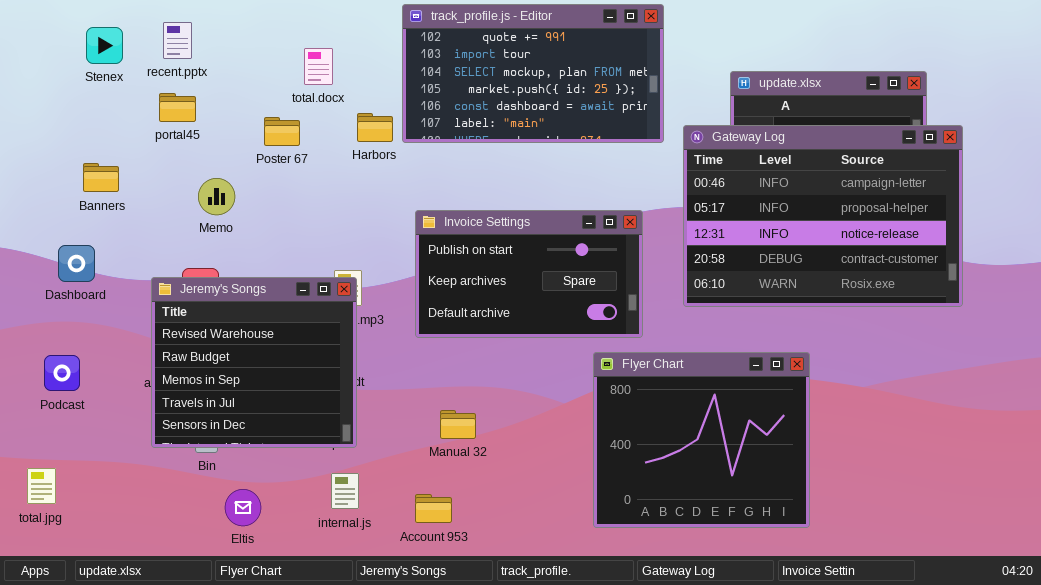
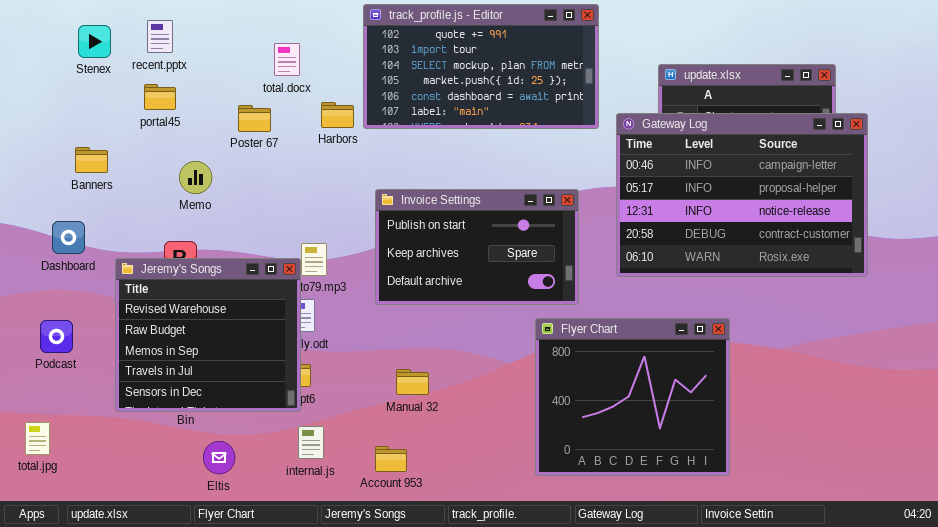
Jeremy's Songs: [151,277,357,448] -> [115,258,301,412], moved

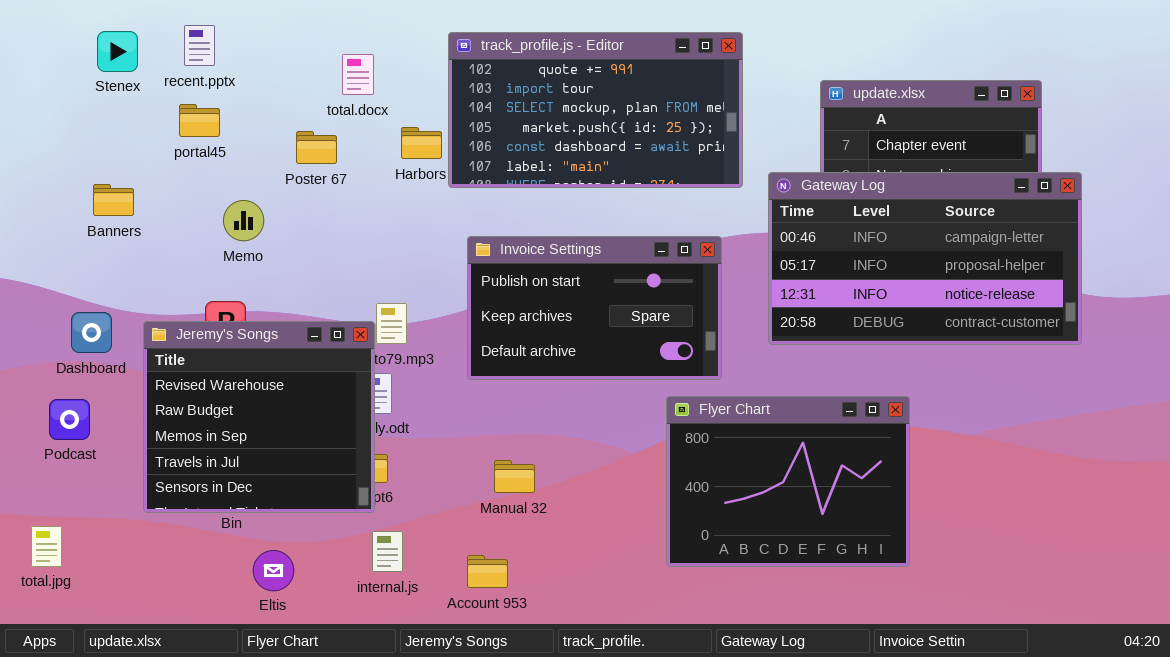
track_profile.js - Editor: [363,4,599,129] -> [448,32,743,188], moved
Gateway Log: [616,113,868,277] -> [768,172,1082,345], resized
Dashboard: [52,221,85,254] -> [71,312,112,353], moved
Flyer Chart: [535,318,730,476] -> [666,396,910,567], resized

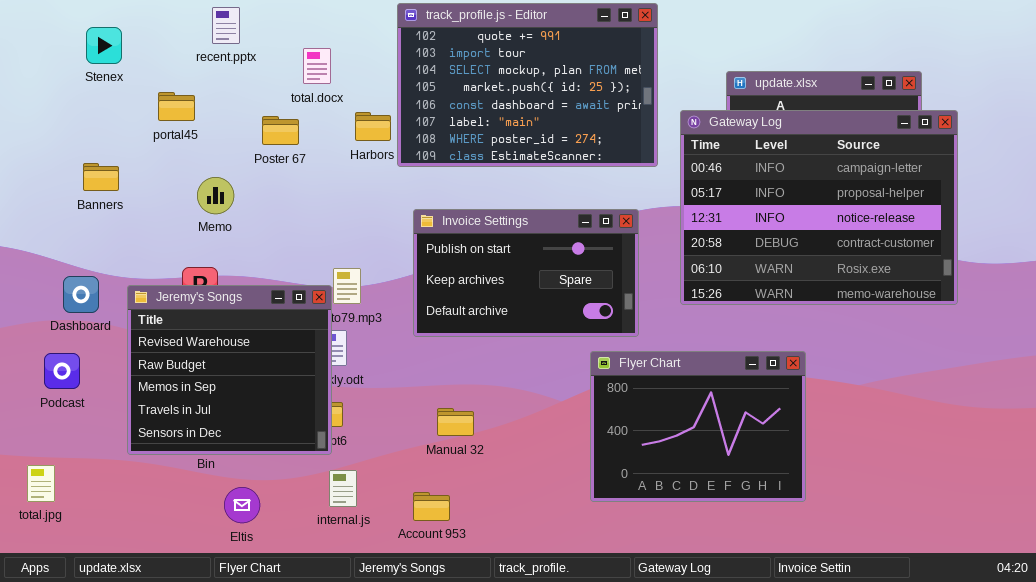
recent.pptx: [184,25,215,66] -> [212,7,240,44], moved
track_profile.js - Editor: [448,32,743,188] -> [397,3,658,167], resized
Gateway Log: [768,172,1082,345] -> [680,110,958,305], resized

